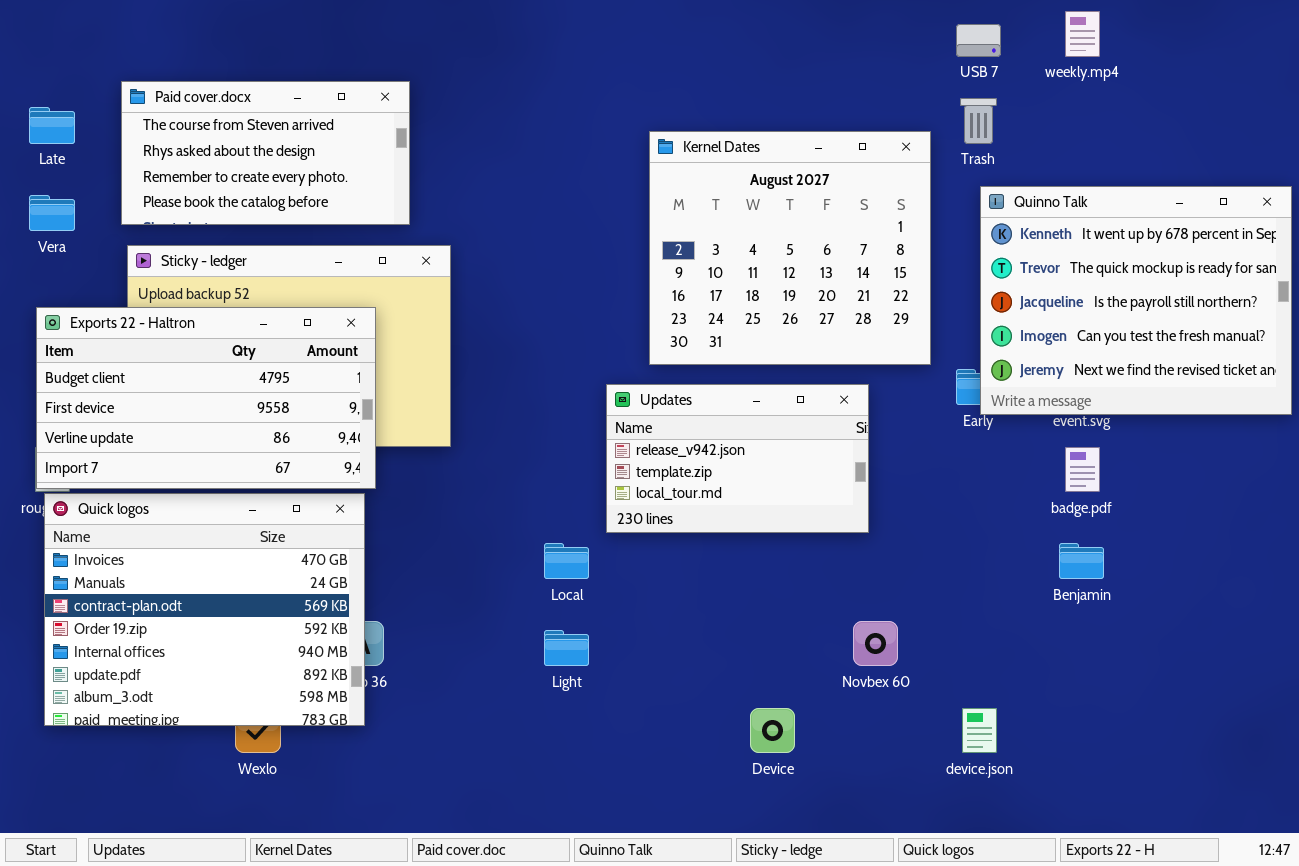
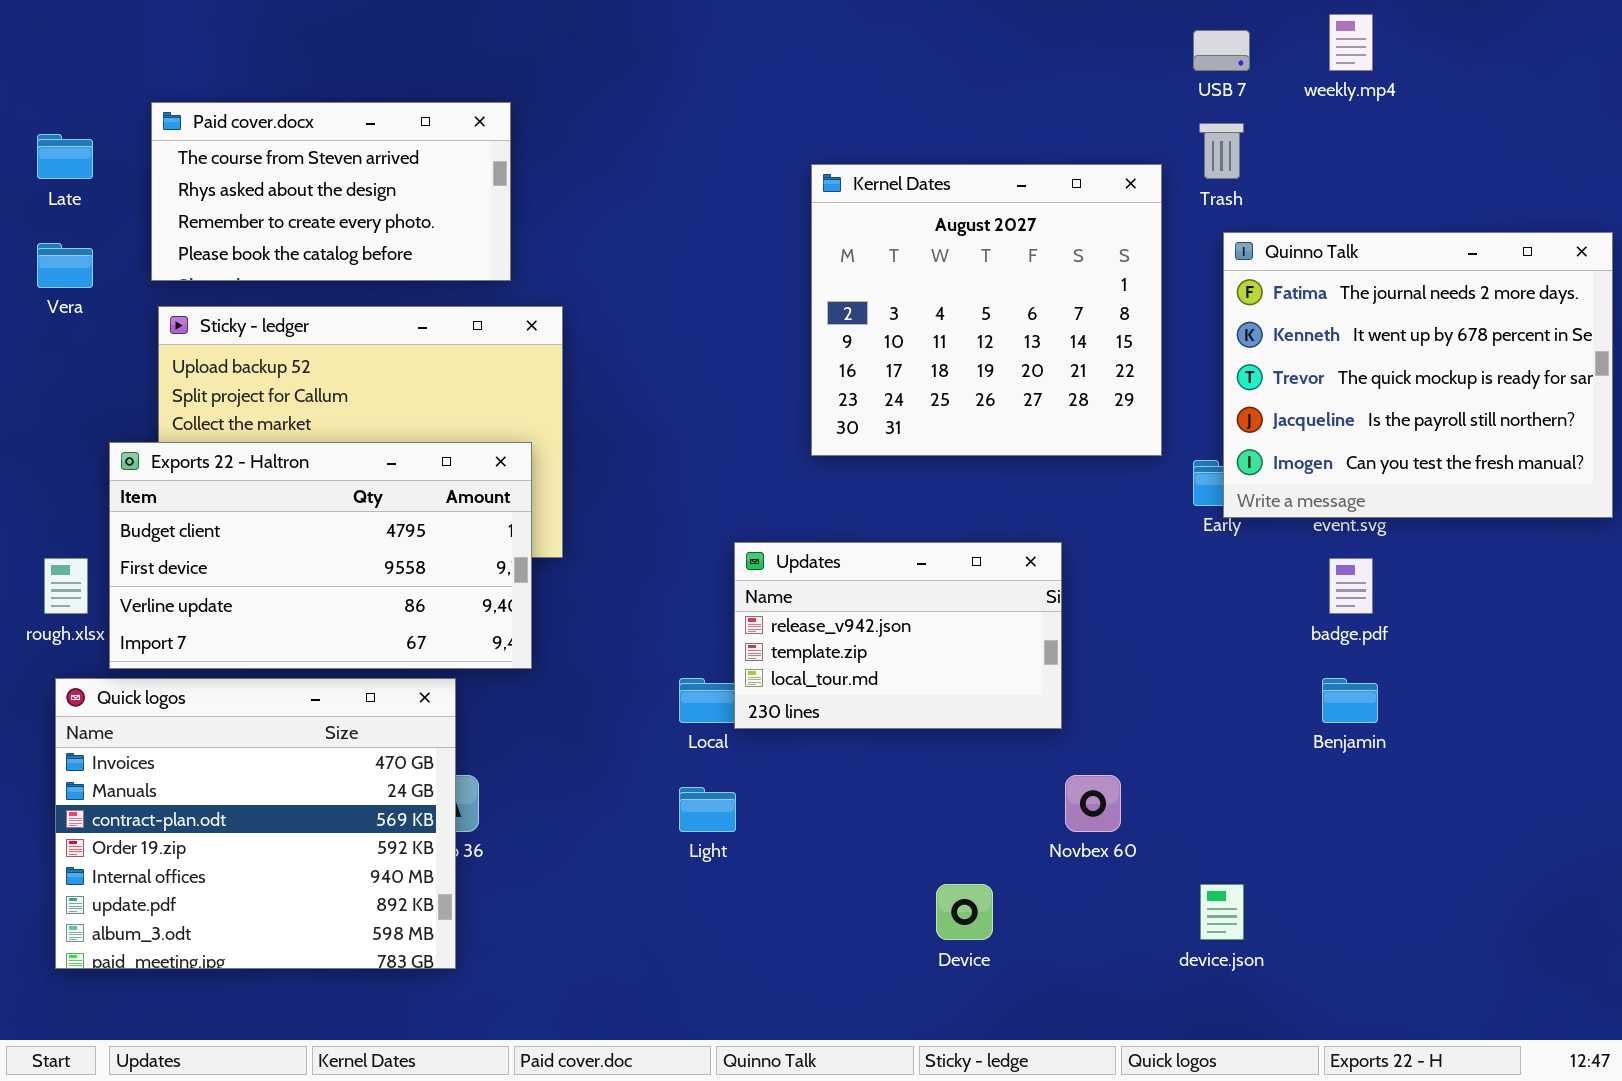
Quinno Talk: [980,186,1292,415] -> [1223,232,1613,518], scrolled up 1 row
Exports 22 - Haltron: [36,307,376,489] -> [109,442,532,669], moved
Updates: [606,384,869,533] -> [734,542,1062,729], moved
Quick logos: [44,493,365,726] -> [55,678,456,969], moved

